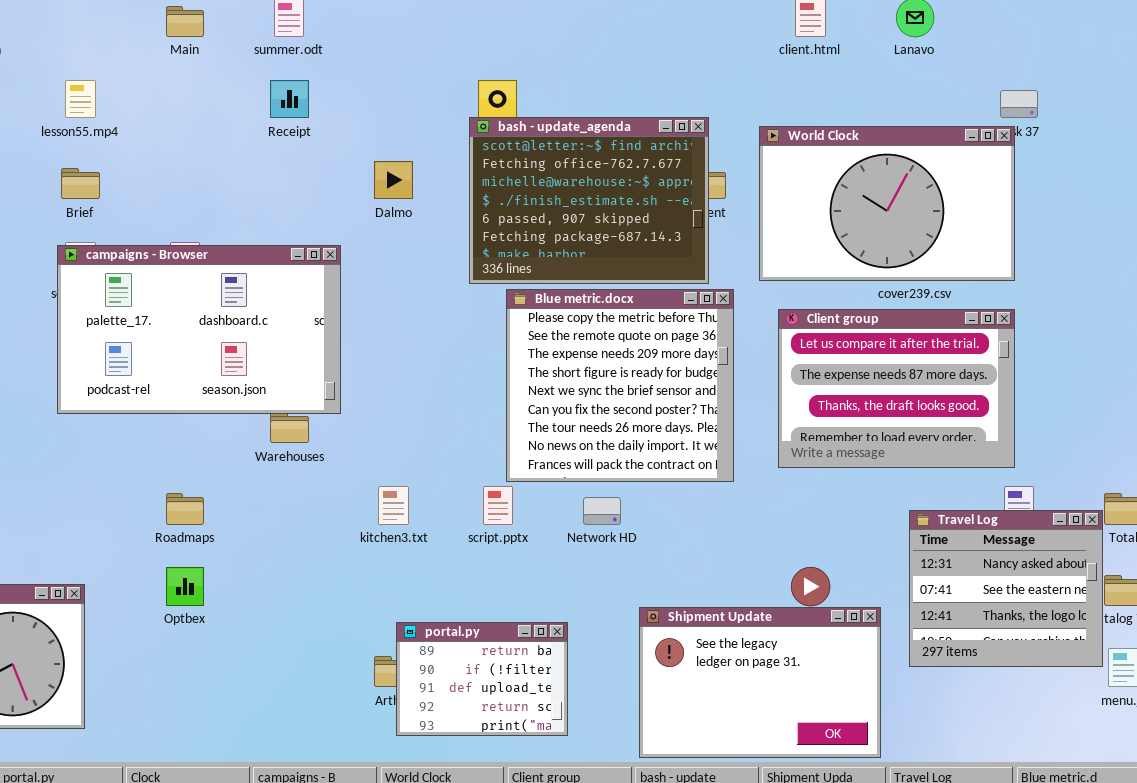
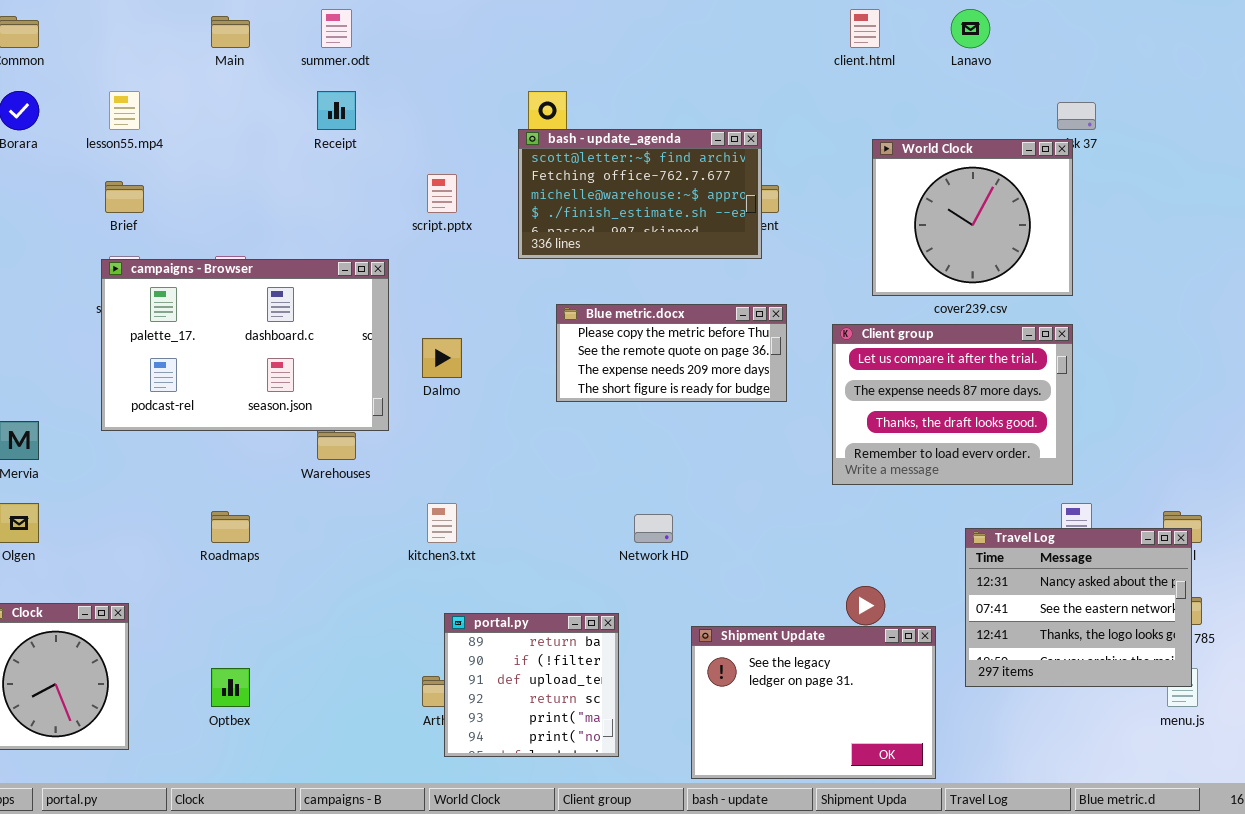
bash - update_agenda: [469,117,709,284] -> [518,129,762,259], resized
World Clock: [759,126,1015,281] -> [872,139,1073,296], resized
Dalmo: [374,161,413,199] -> [422,338,462,378], moved
Blue metric.docx: [506,289,734,482] -> [556,304,787,402], resized
script.pptx: [483,486,513,525] -> [427,174,457,213], moved
Travel Log: [909,510,1103,667] -> [965,528,1192,687], resized
Optbex: [166,567,204,606] -> [211,668,250,707], moved
portal.py: [396,622,568,736] -> [444,613,619,757], resized

